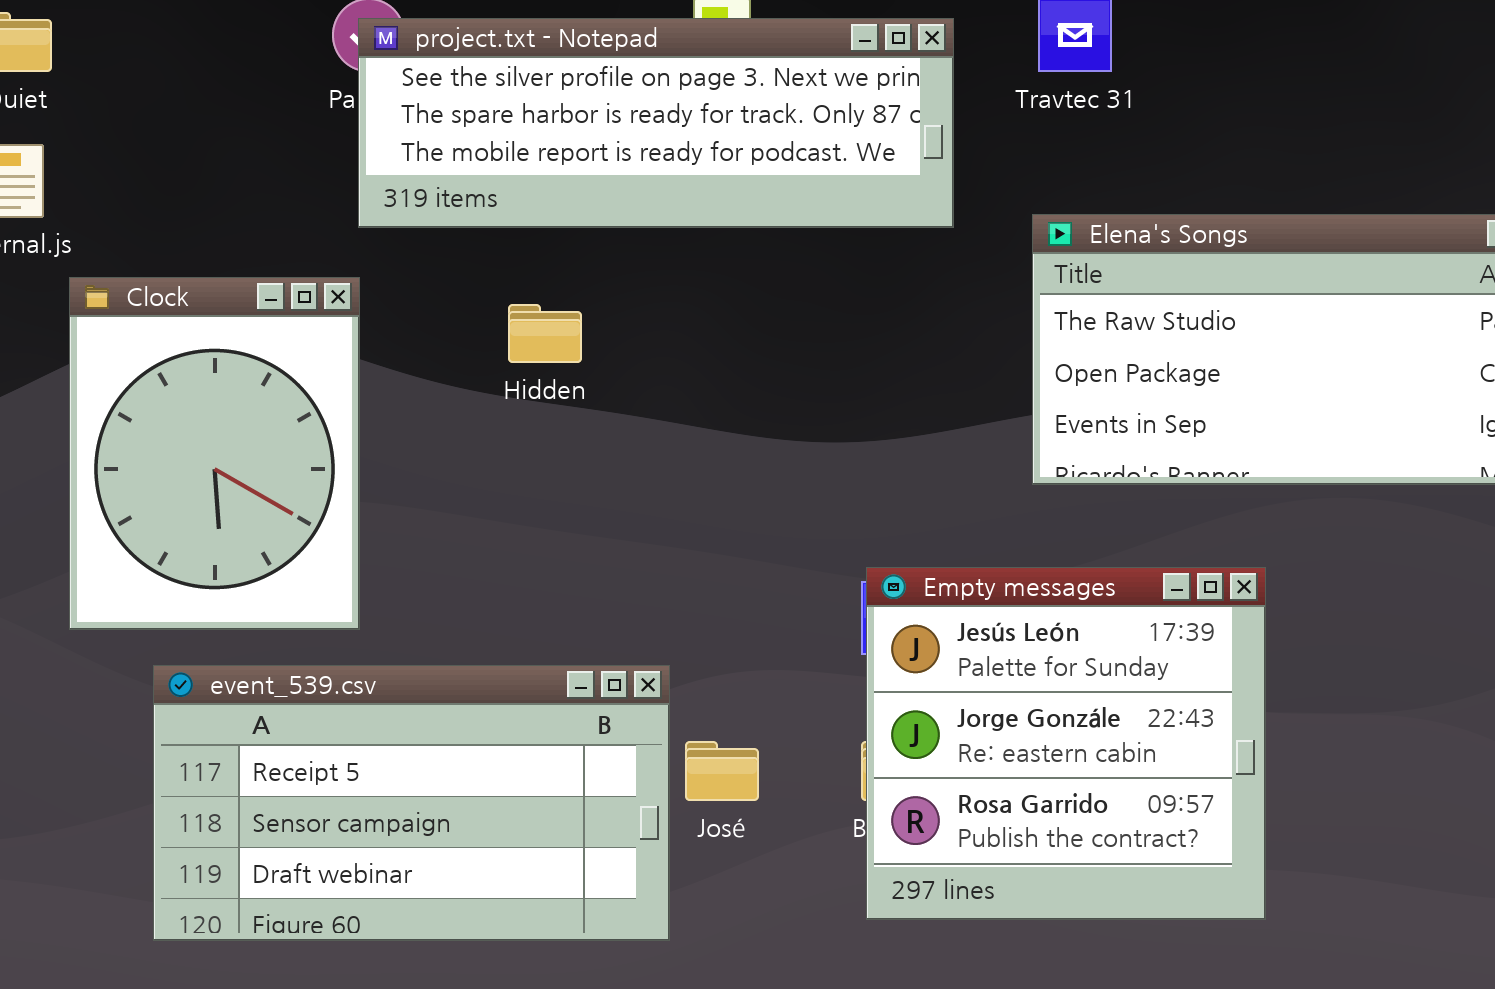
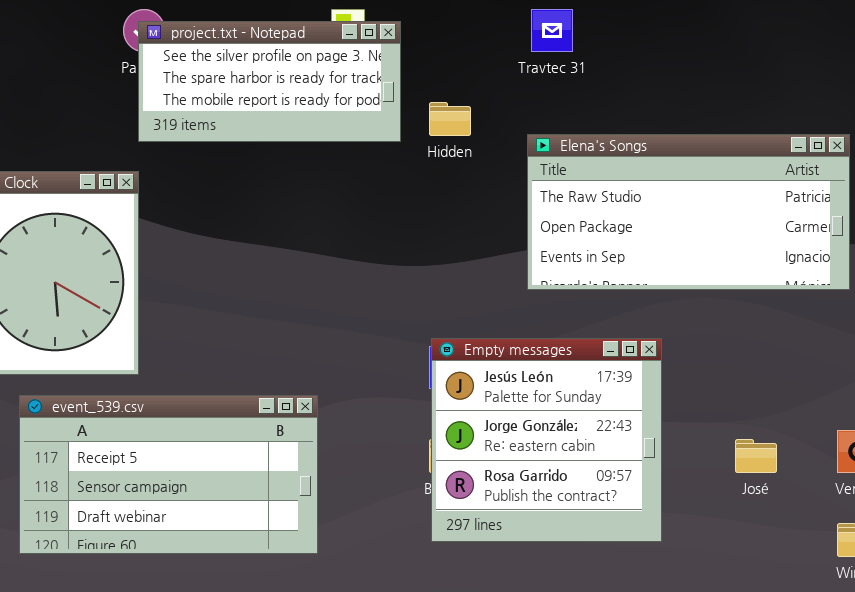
project.txt - Notepad: [358,18,954,228] -> [138,21,401,142], resized
Hidden: [508,304,582,363] -> [429,102,471,136], moved
José: [685,741,759,801] -> [735,439,777,473], moved

